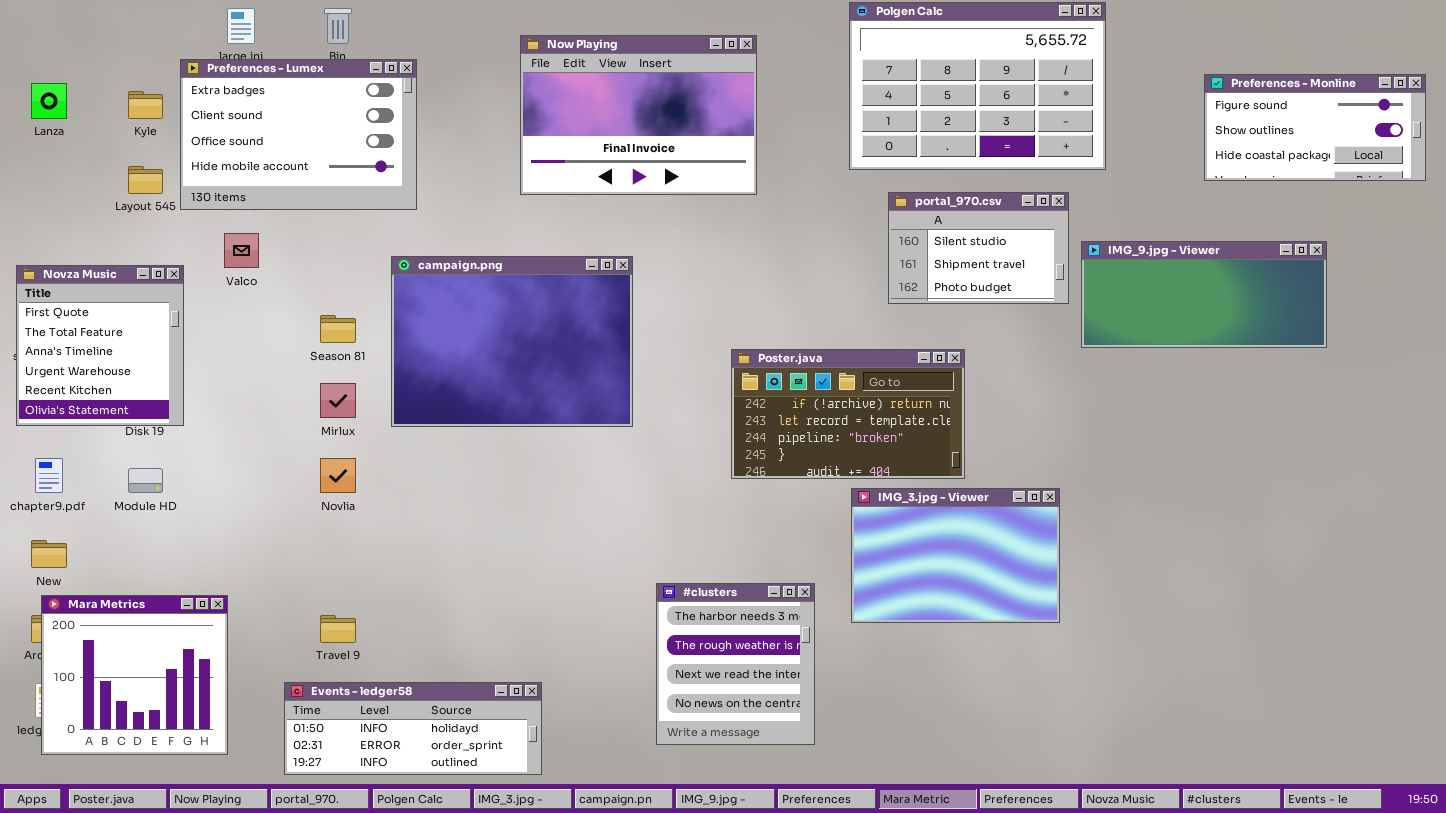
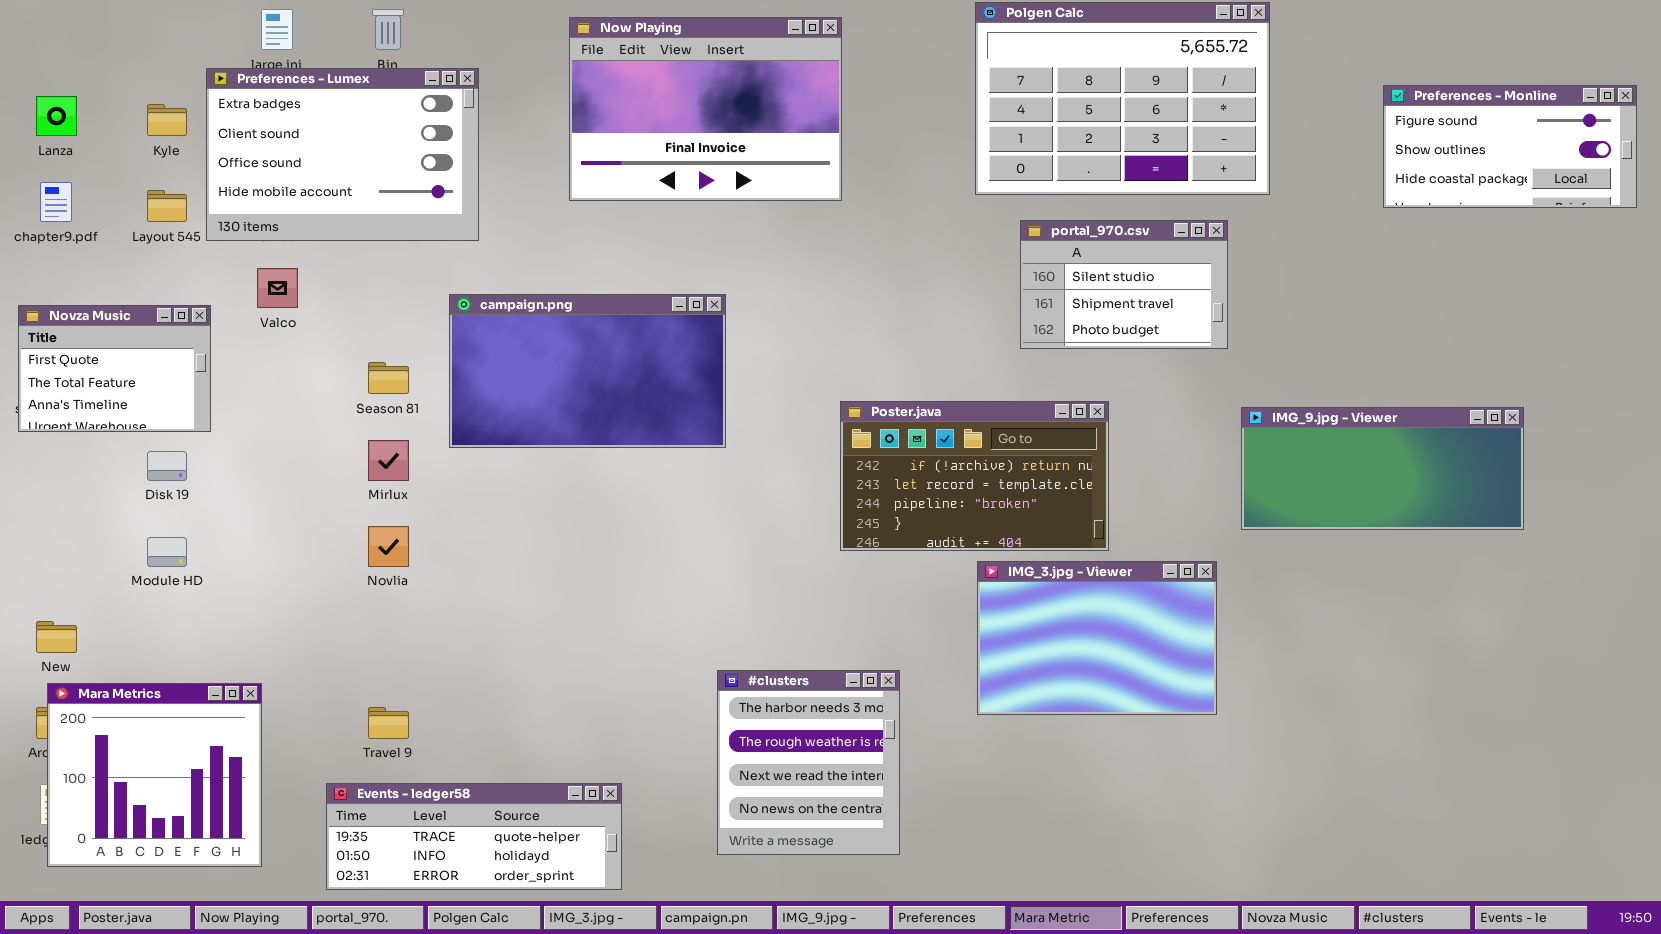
Now Playing: [520,35,757,195] -> [569,17,842,201], moved
IMG_9.jpg - Viewer: [1081,241,1327,348] -> [1241,407,1524,530], moved
campaign.png: [391,256,633,427] -> [449,294,726,448], resized
Novza Music: [16,265,184,426] -> [18,305,211,432], resized
chapter9.pdf: [35,458,63,493] -> [40,182,72,222], moved
#clusters: [656,583,815,745] -> [717,670,900,855], moved
Events - ledger58: [284,682,542,775] -> [326,783,622,890], scrolled up 1 row

